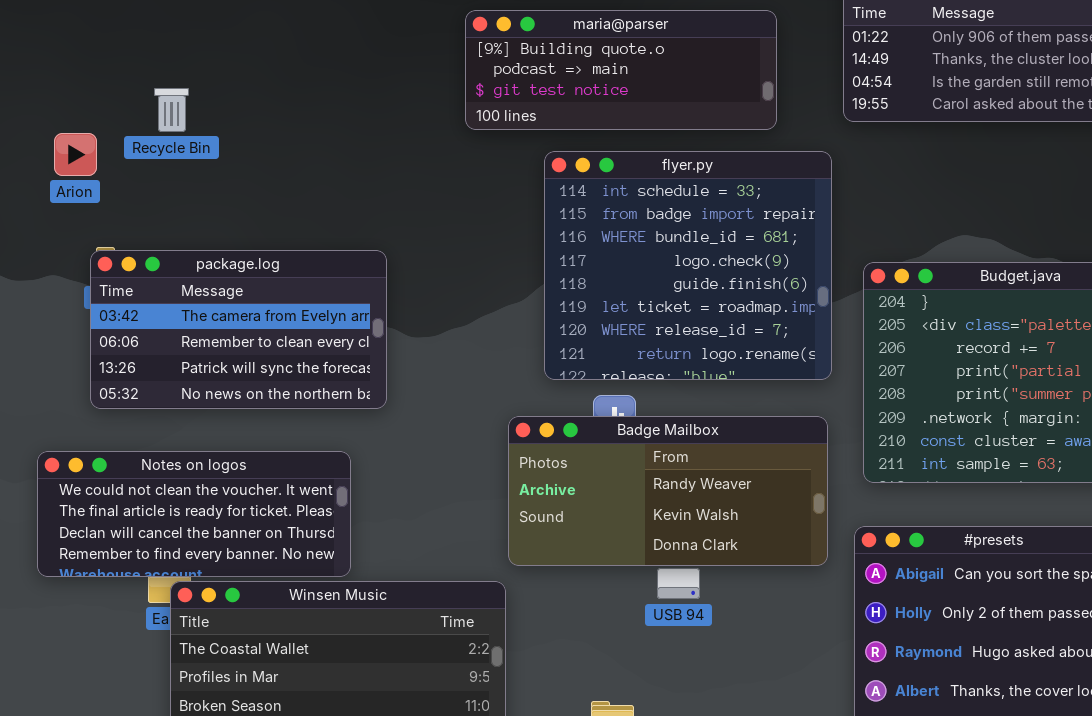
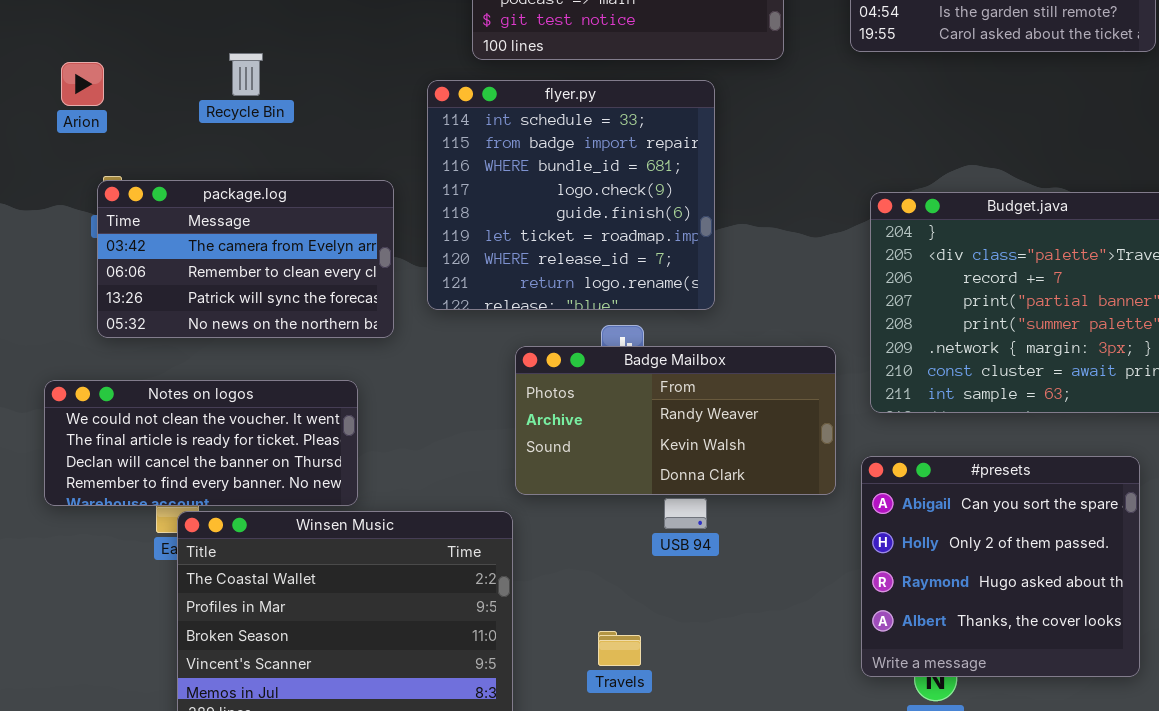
Recycle Bin: [154,88,189,132] -> [229,53,263,96], moved
flyer.py: [544,151,832,380] -> [427,80,715,310], moved

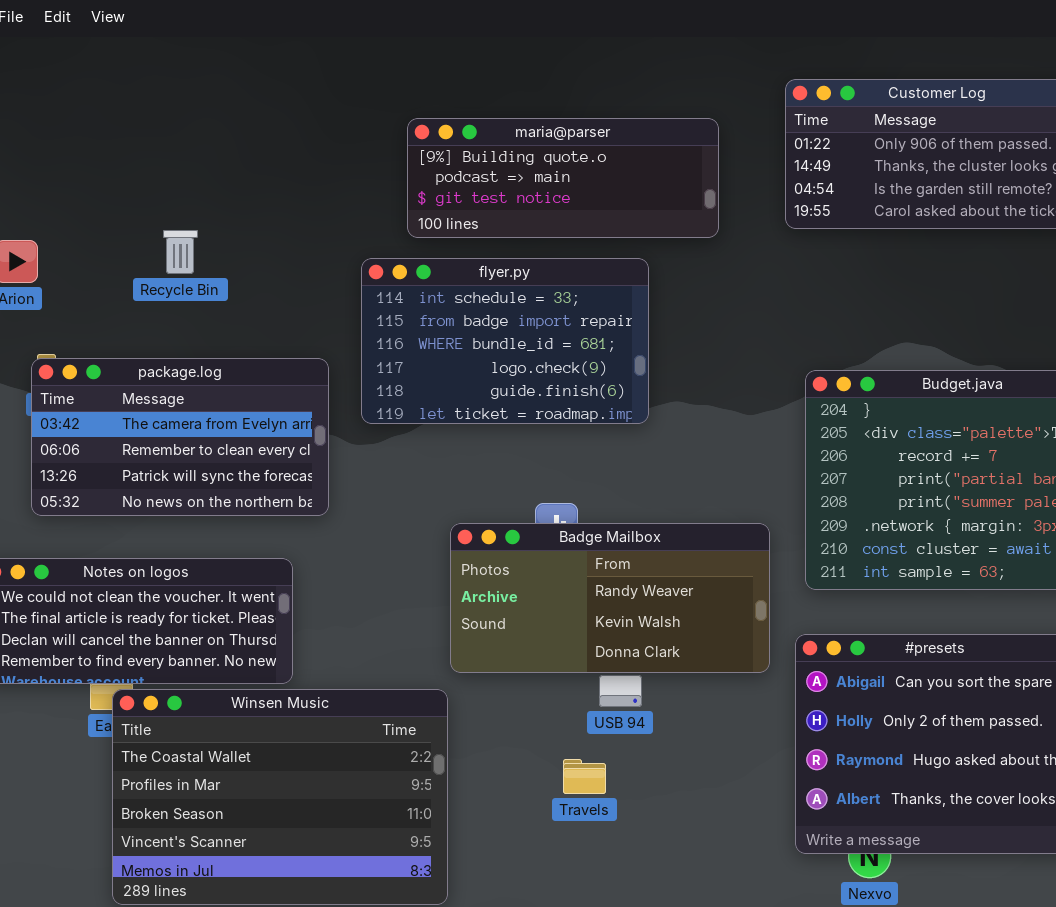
flyer.py: [427,80,715,310] -> [361,258,649,424], resized
Travels: [598,631,641,666] -> [563,759,606,794], moved

